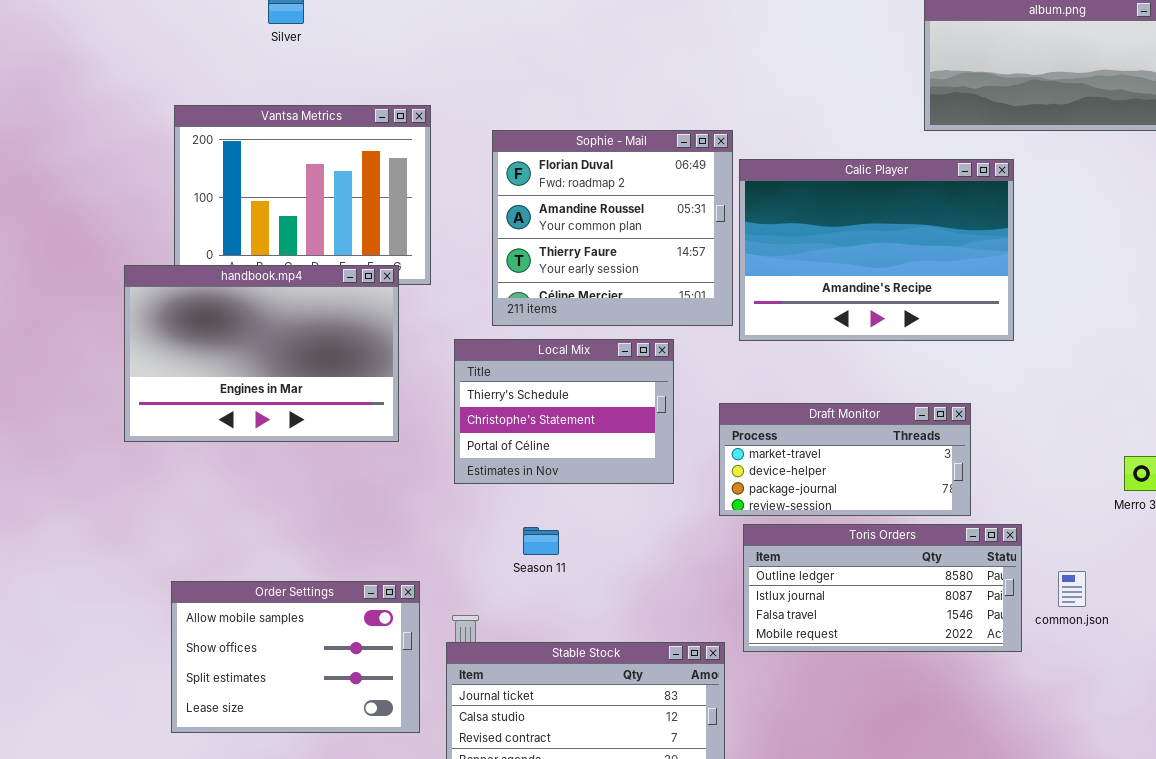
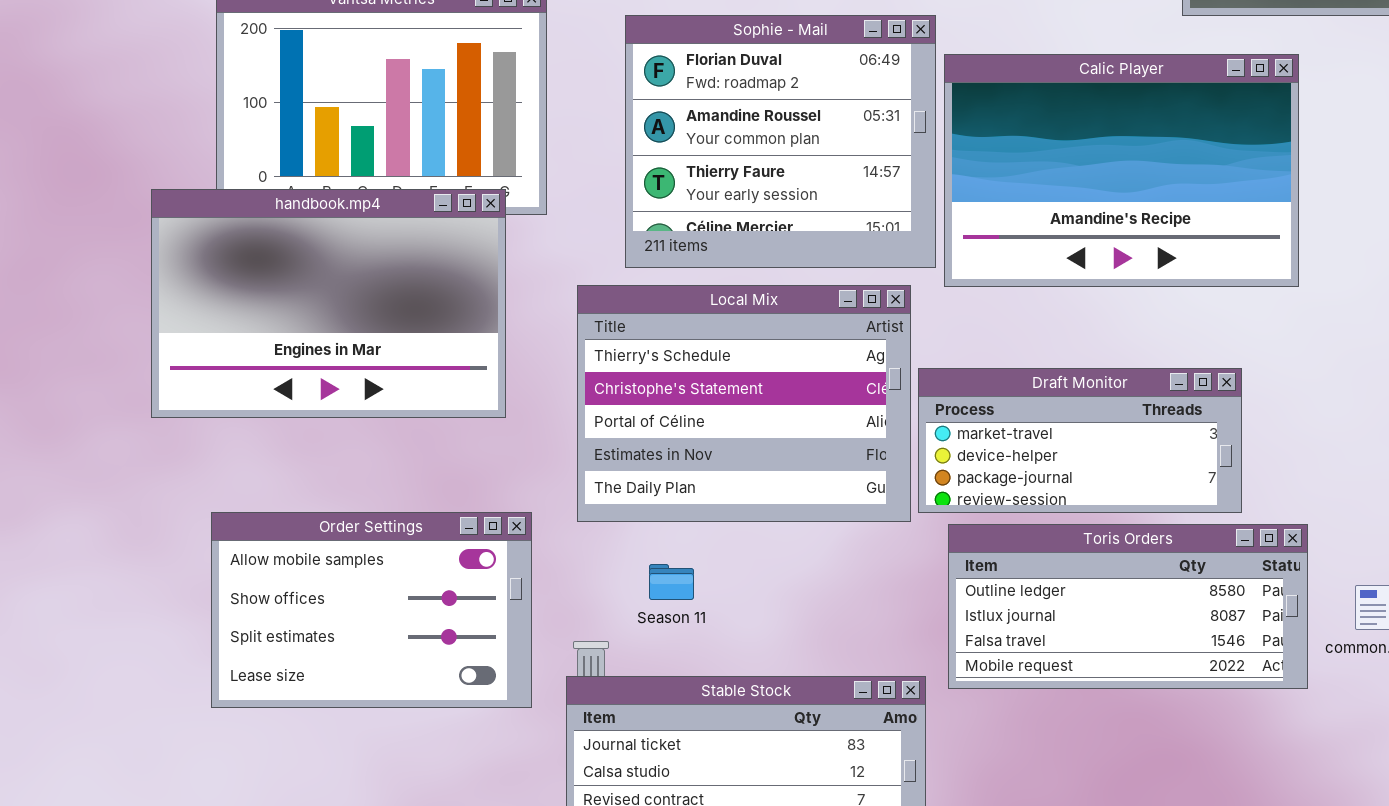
Local Mix: [454,339,674,484] -> [577,285,911,522], resized
Season 11: [523,527,559,555] -> [649,564,694,600], moved
Order Settings: [171,581,420,733] -> [211,512,532,708], moved

